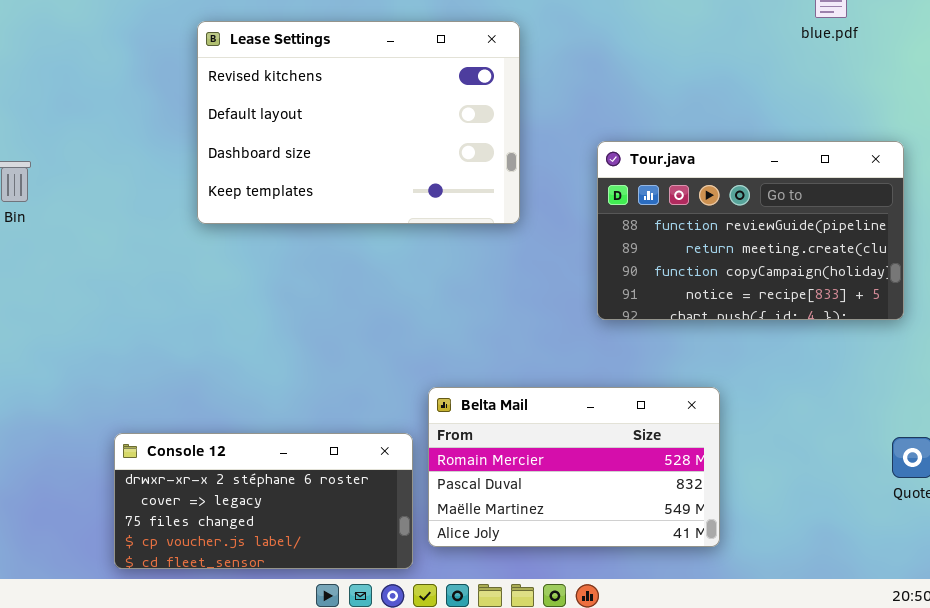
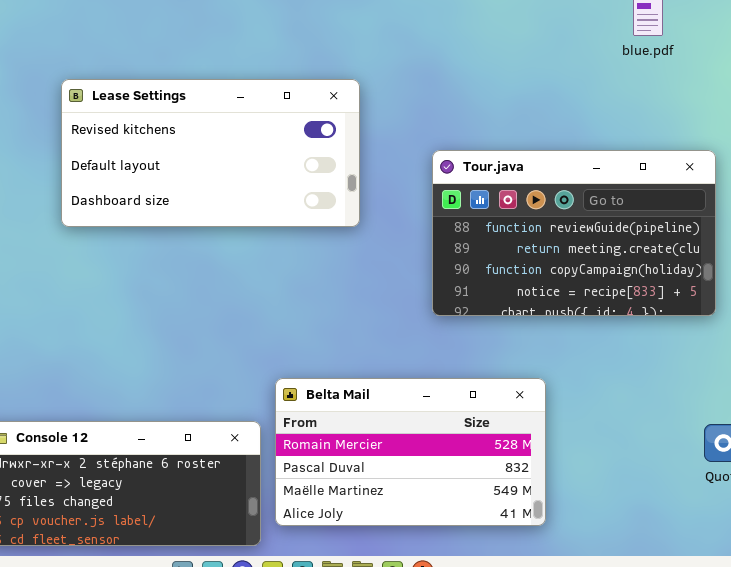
Lease Settings: [197,21,520,224] -> [61,79,360,227], resized

